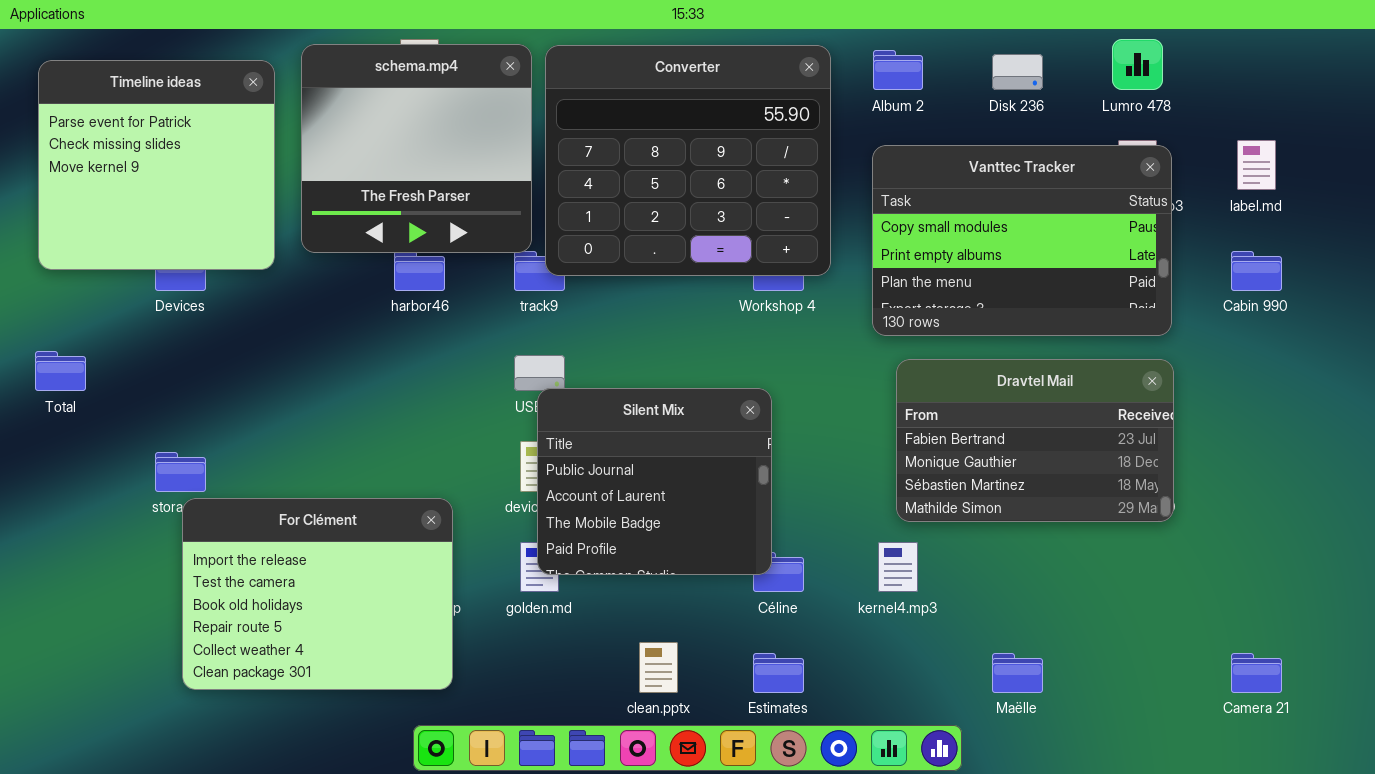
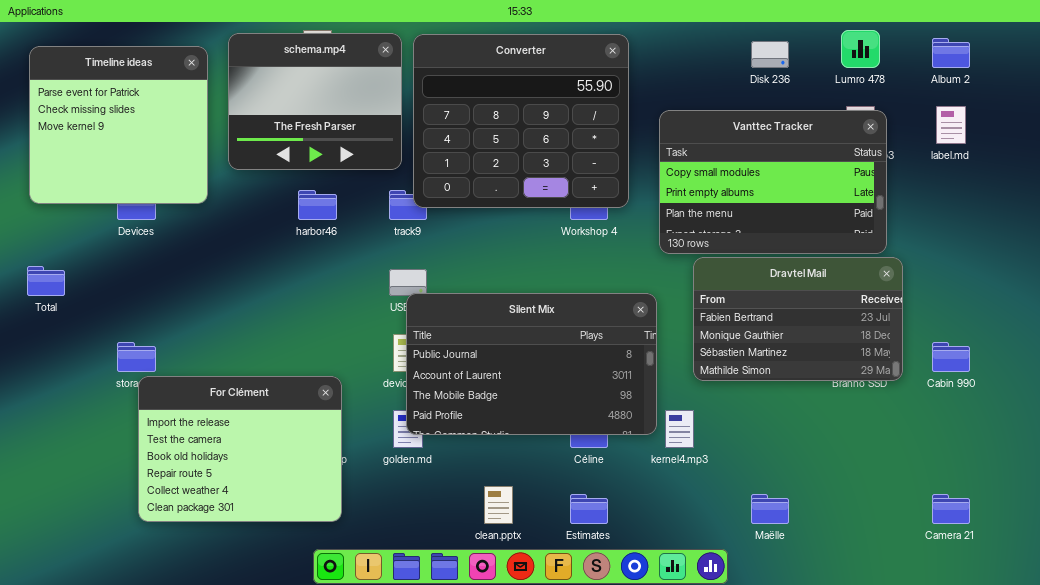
schema.mp4: [301,44,532,253] -> [228,33,402,170], resized
Album 2: [873,50,923,90] -> [932,38,970,68], moved
Cabin 990: [1231,251,1282,291] -> [932,342,970,372], moved
Dravtel Mail: [896,359,1174,522] -> [693,257,903,381], moved
Silent Mix: [537,388,772,575] -> [406,293,657,435], resized

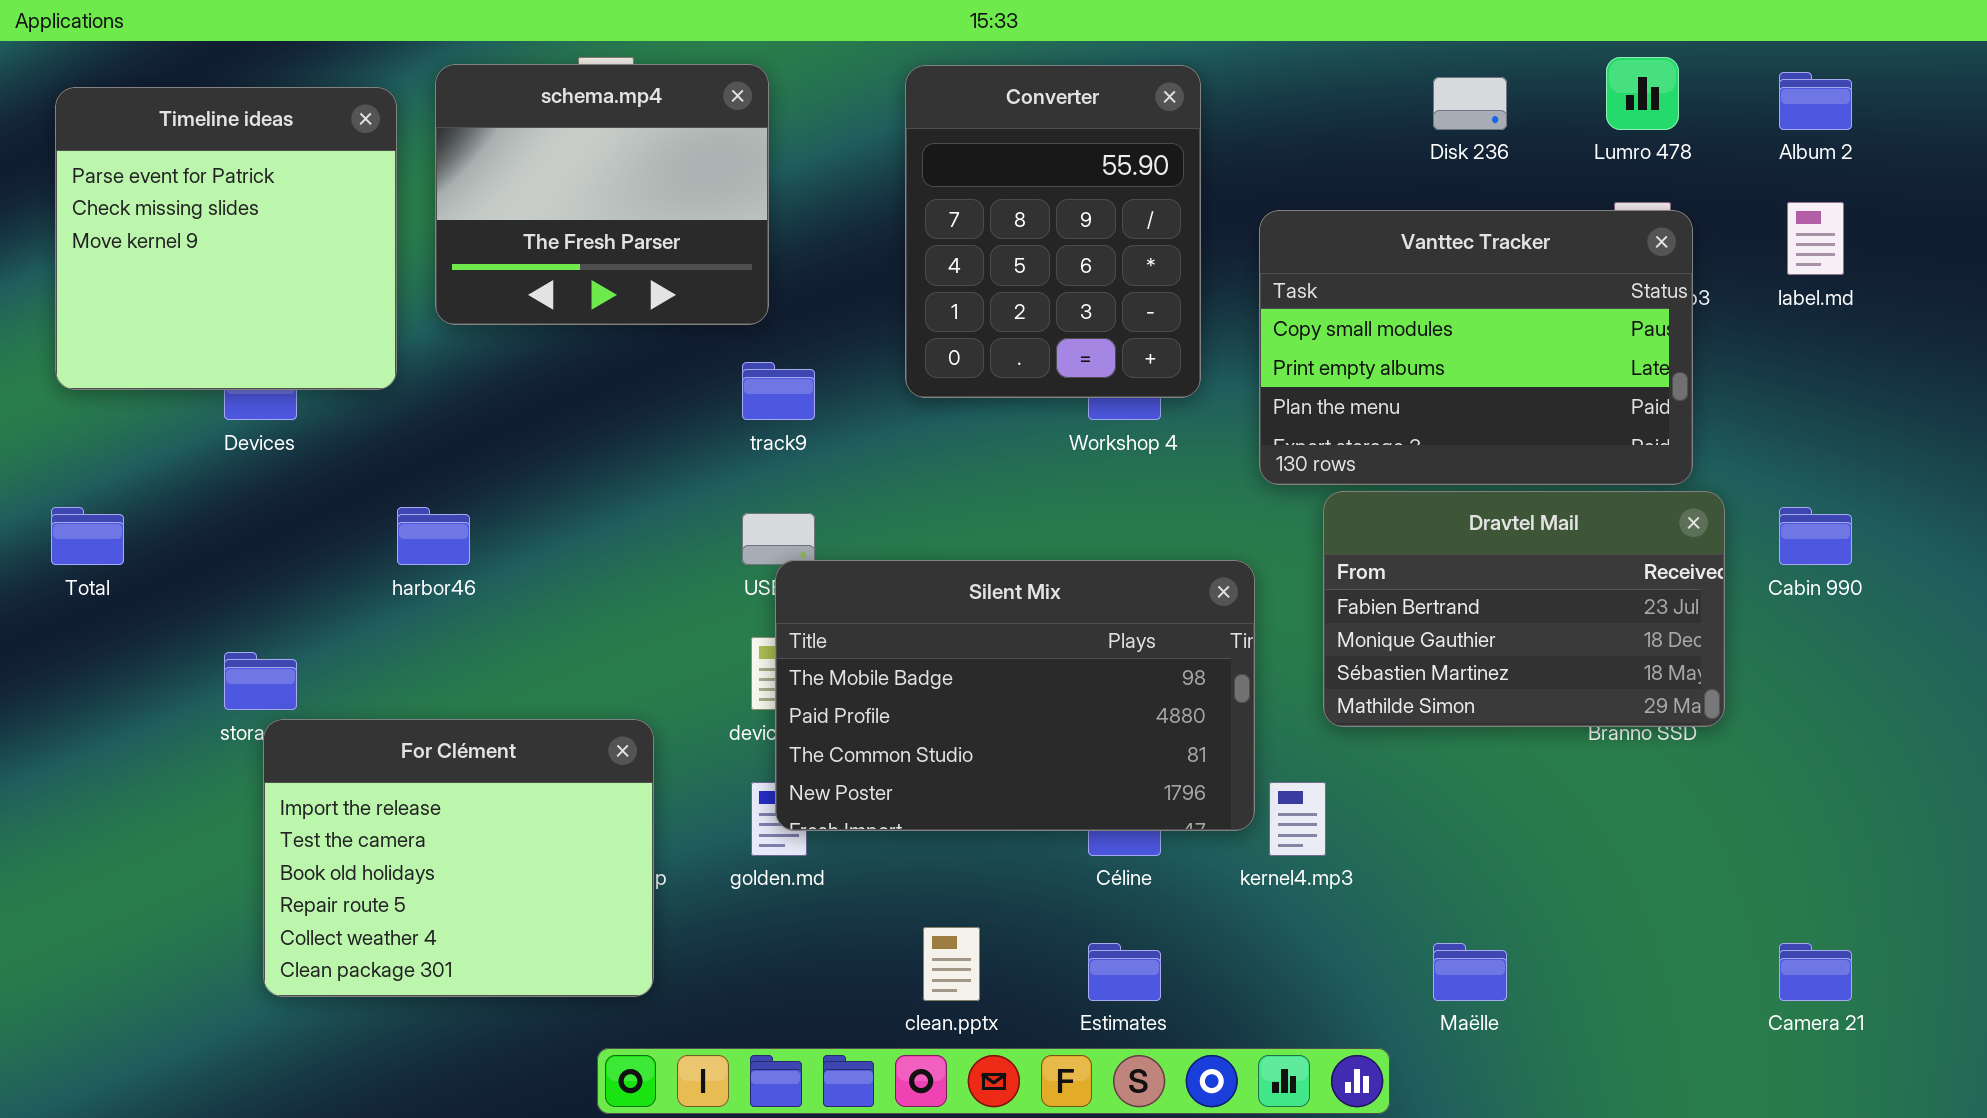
Converter: [413,34,629,208] -> [905,65,1201,398], resized
harbor46: [298,190,337,220] -> [397,507,470,565], moved
Silent Mix: [406,293,657,435] -> [775,560,1255,831], scrolled down 2 rows
Cabin 990: [932,342,970,372] -> [1779,507,1852,565], moved

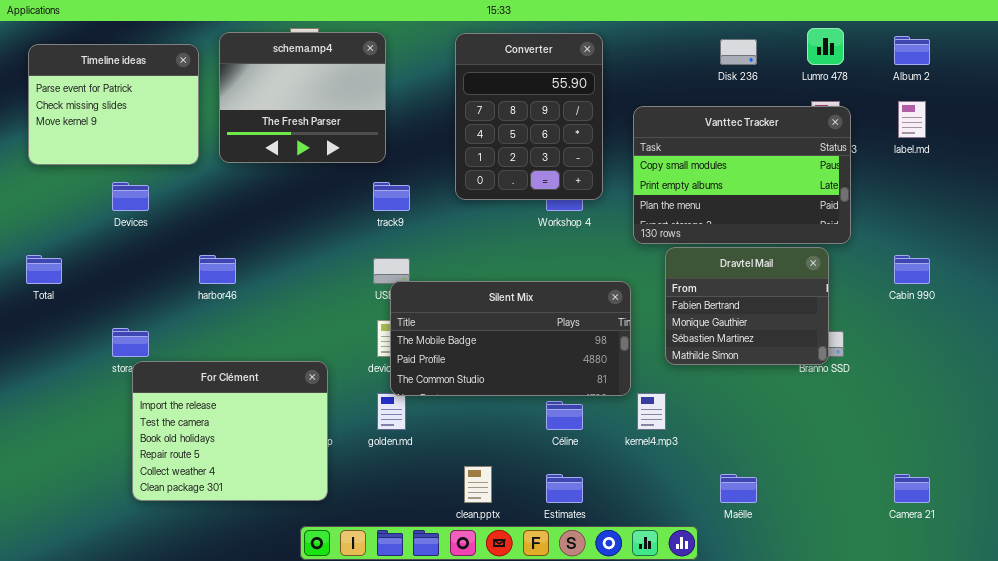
Timeline ideas: [55,87,397,390] -> [28,44,199,165], resized
Dravtel Mail: [1323,491,1725,727] -> [665,247,829,365], resized
Silent Mix: [775,560,1255,831] -> [390,281,631,396], resized

